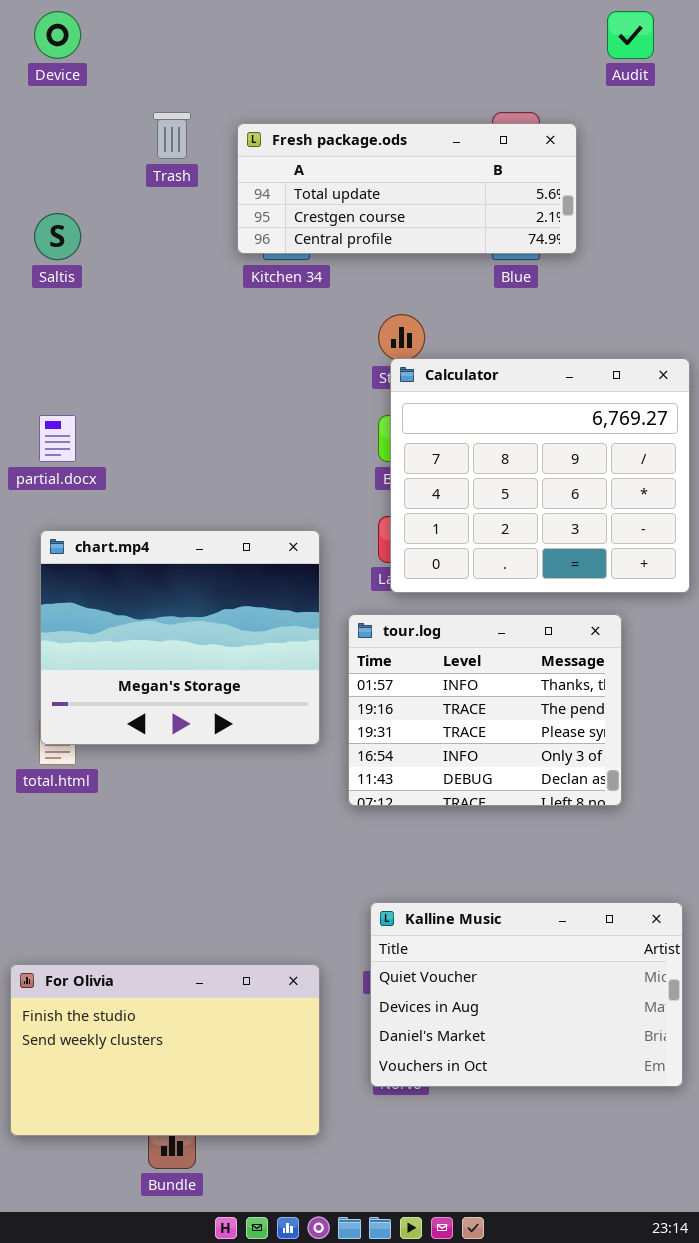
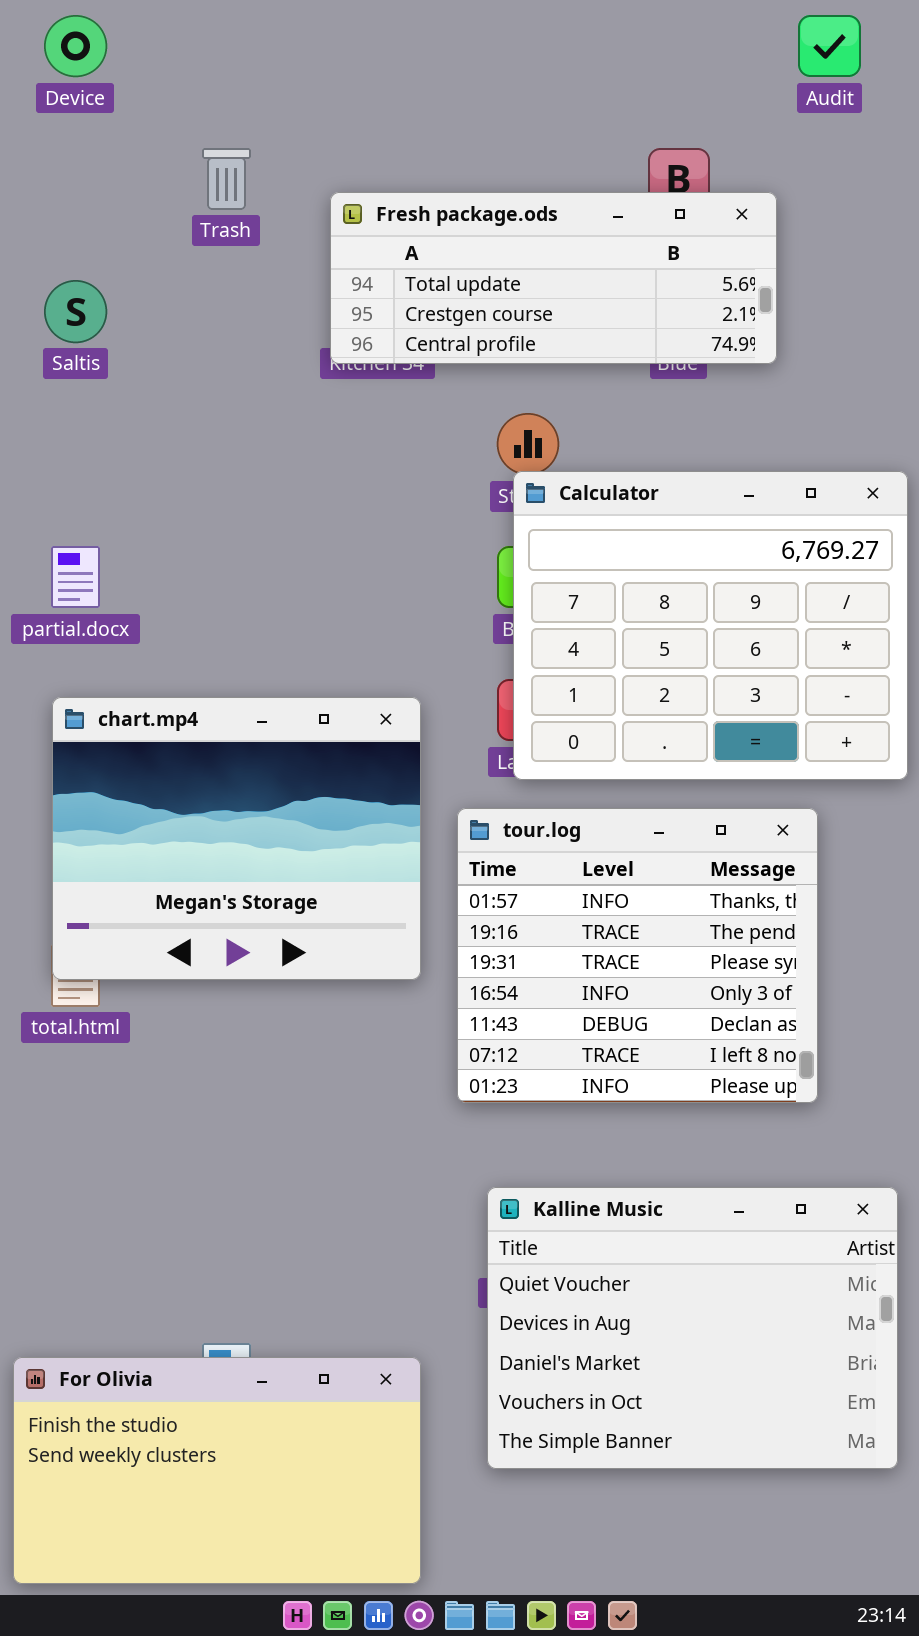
Fresh package.ods: [237,123,577,254] -> [330,192,777,364], moved
tour.log: [348,614,622,806] -> [457,808,818,1103], resized
Kalline Music: [370,902,683,1087] -> [487,1187,898,1469], resized
For Olivia: [10,964,320,1136] -> [13,1357,421,1584], moved

